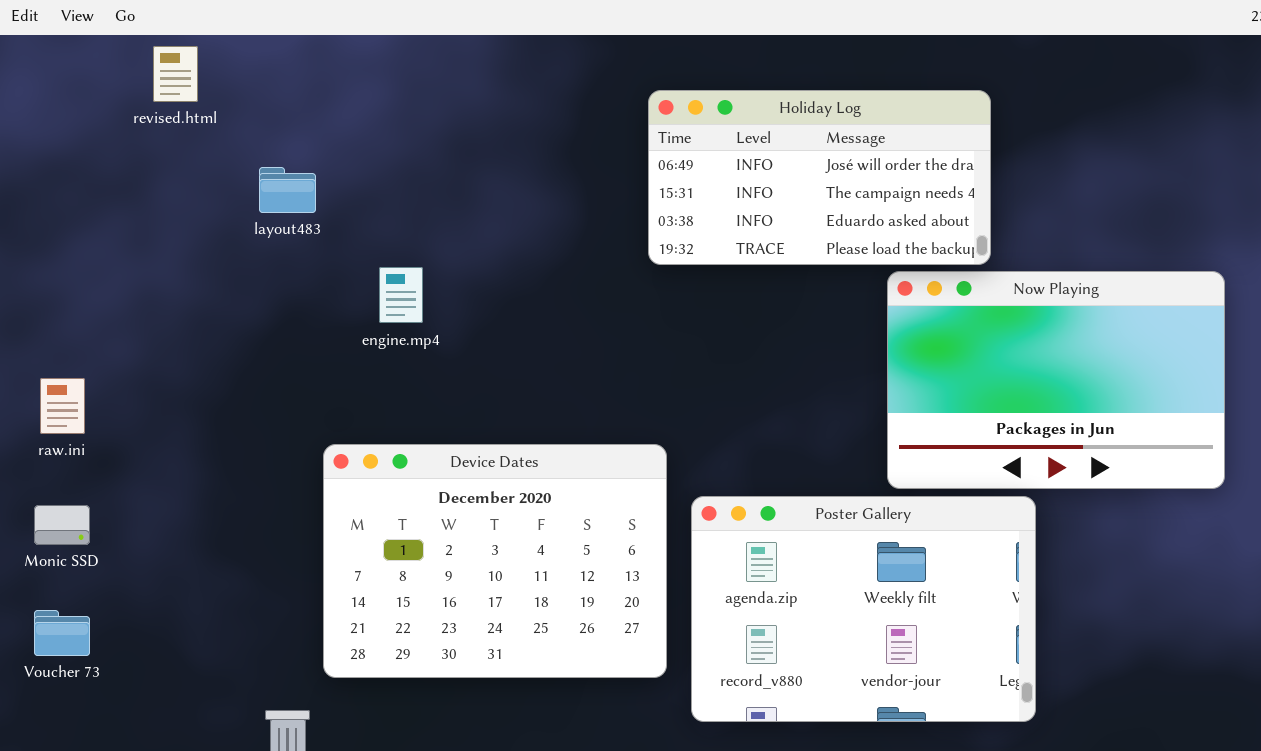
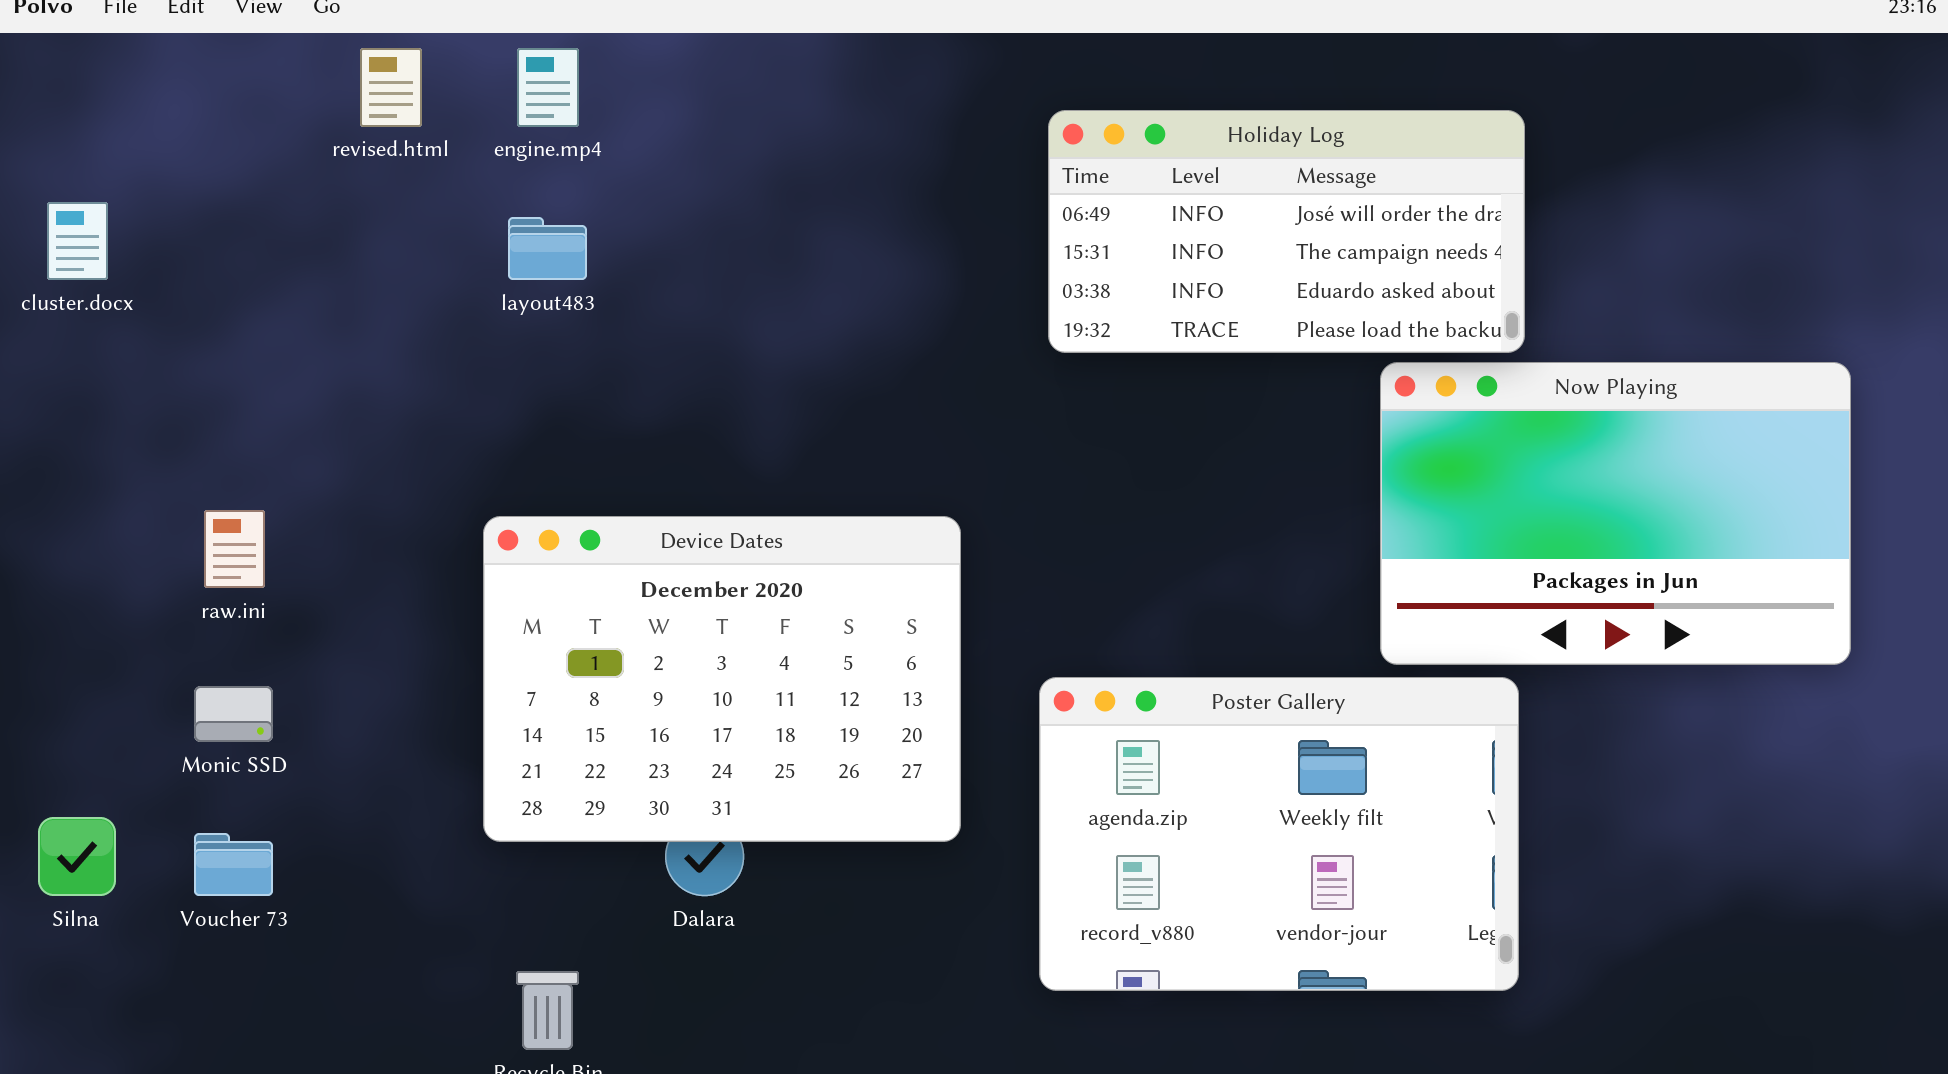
engine.mp4: [379,267,423,323] -> [517,48,579,127], moved
Device Dates: [323,444,667,678] -> [483,516,961,842], moved
Poster Gallery: [691,496,1036,722] -> [1039,677,1519,991], moved

